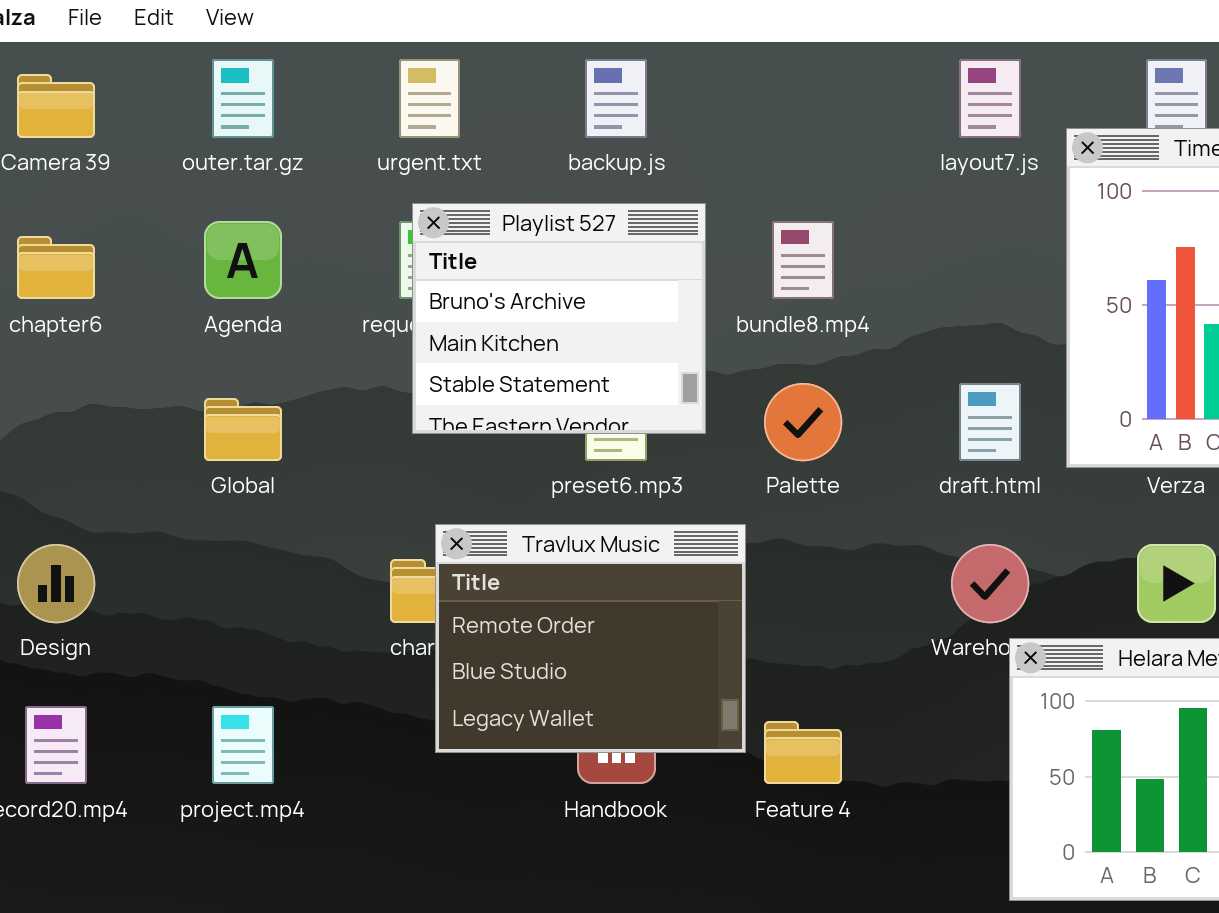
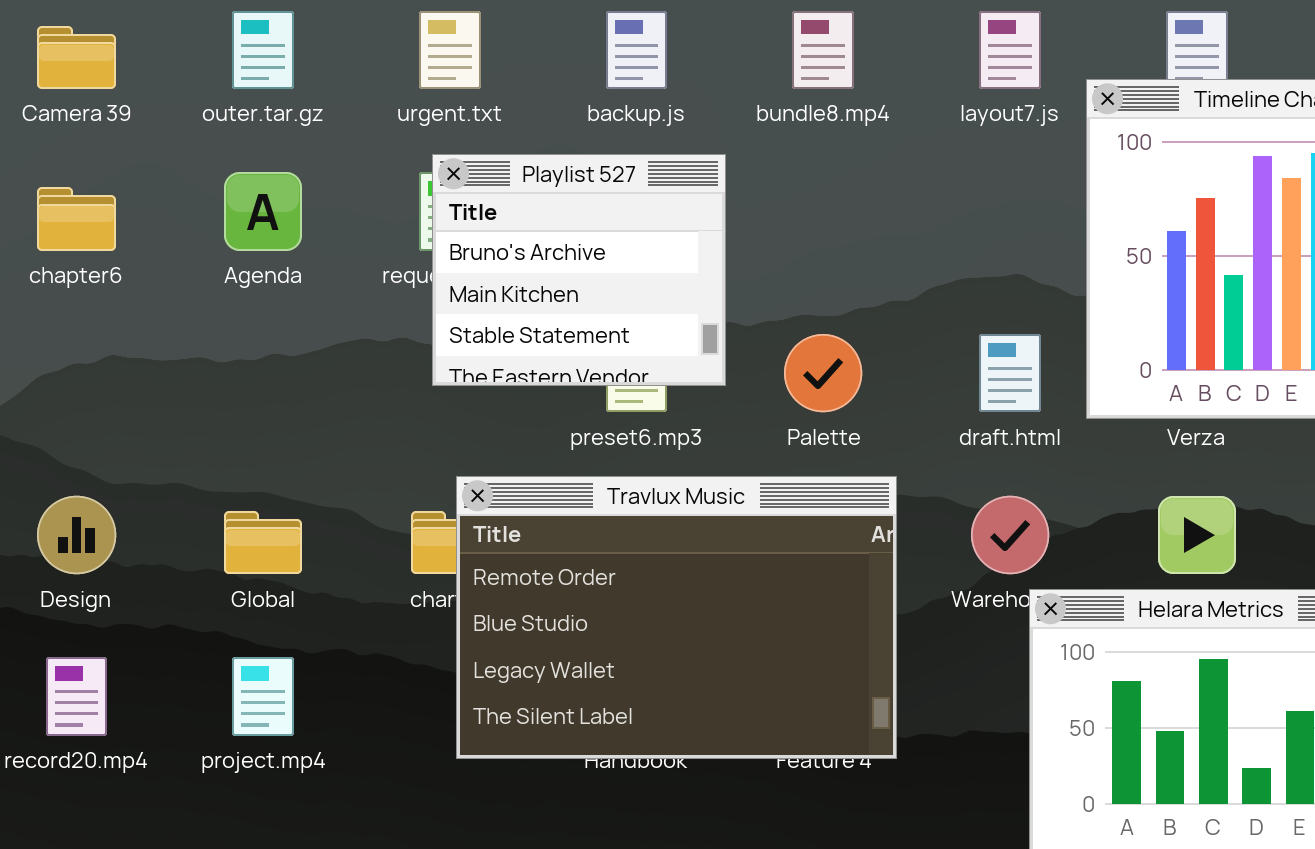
bundle8.mp4: [772,221,834,299] -> [792,11,854,89], moved
Global: [204,398,282,461] -> [224,511,302,574], moved
Travlux Music: [435,524,746,753] -> [456,476,897,759], resized

